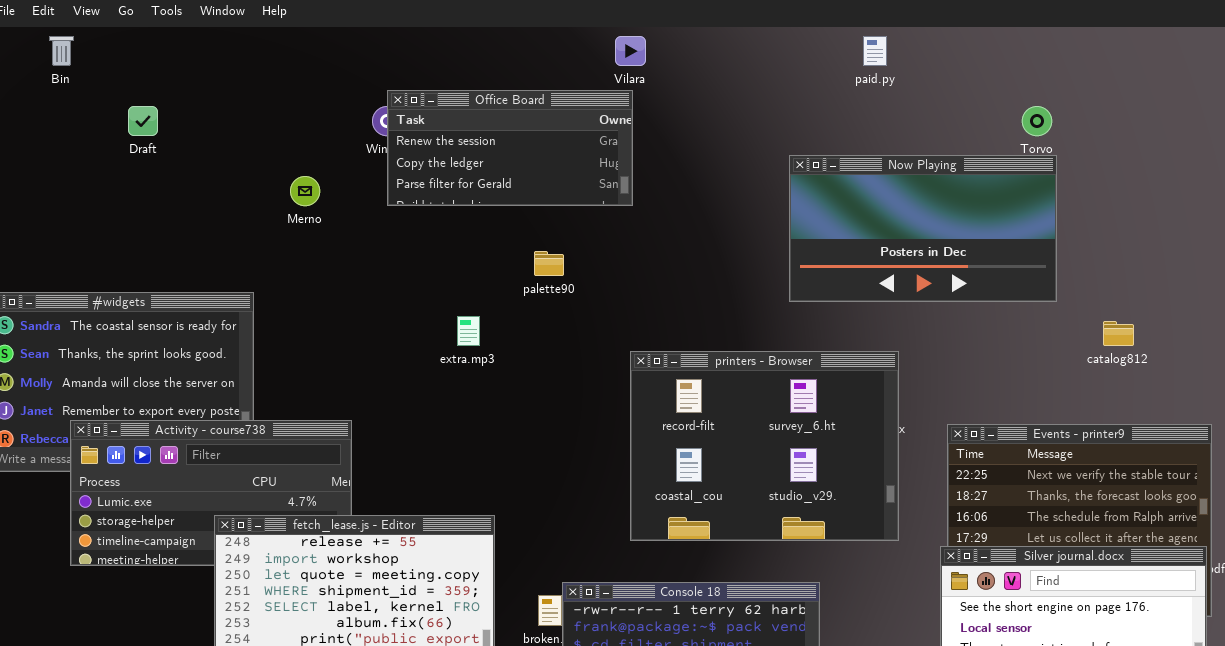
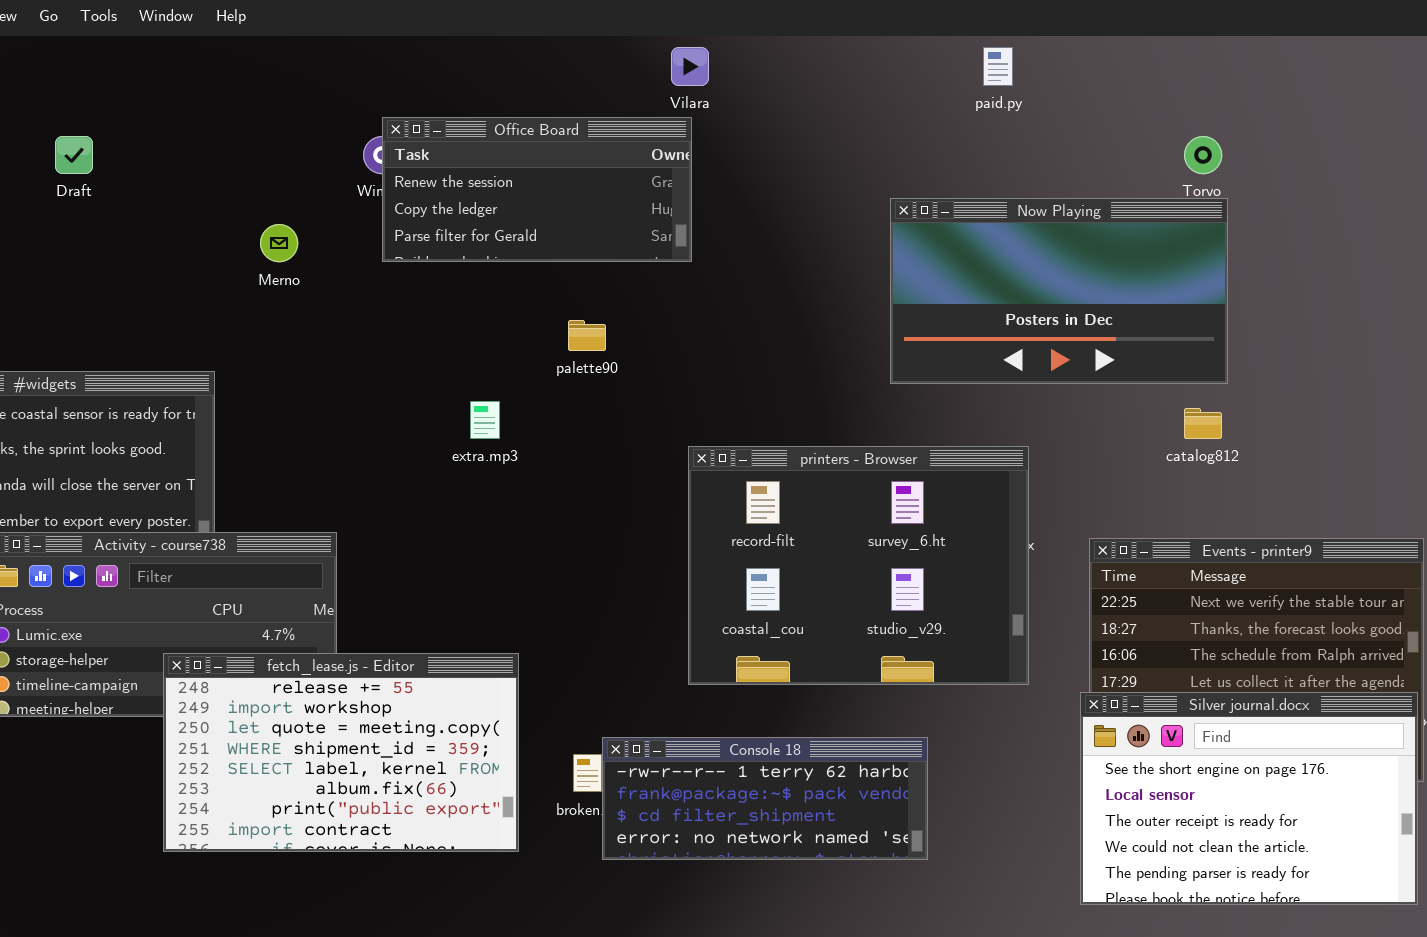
catalog812: [1103,321,1134,346] -> [1184,408,1222,439], moved

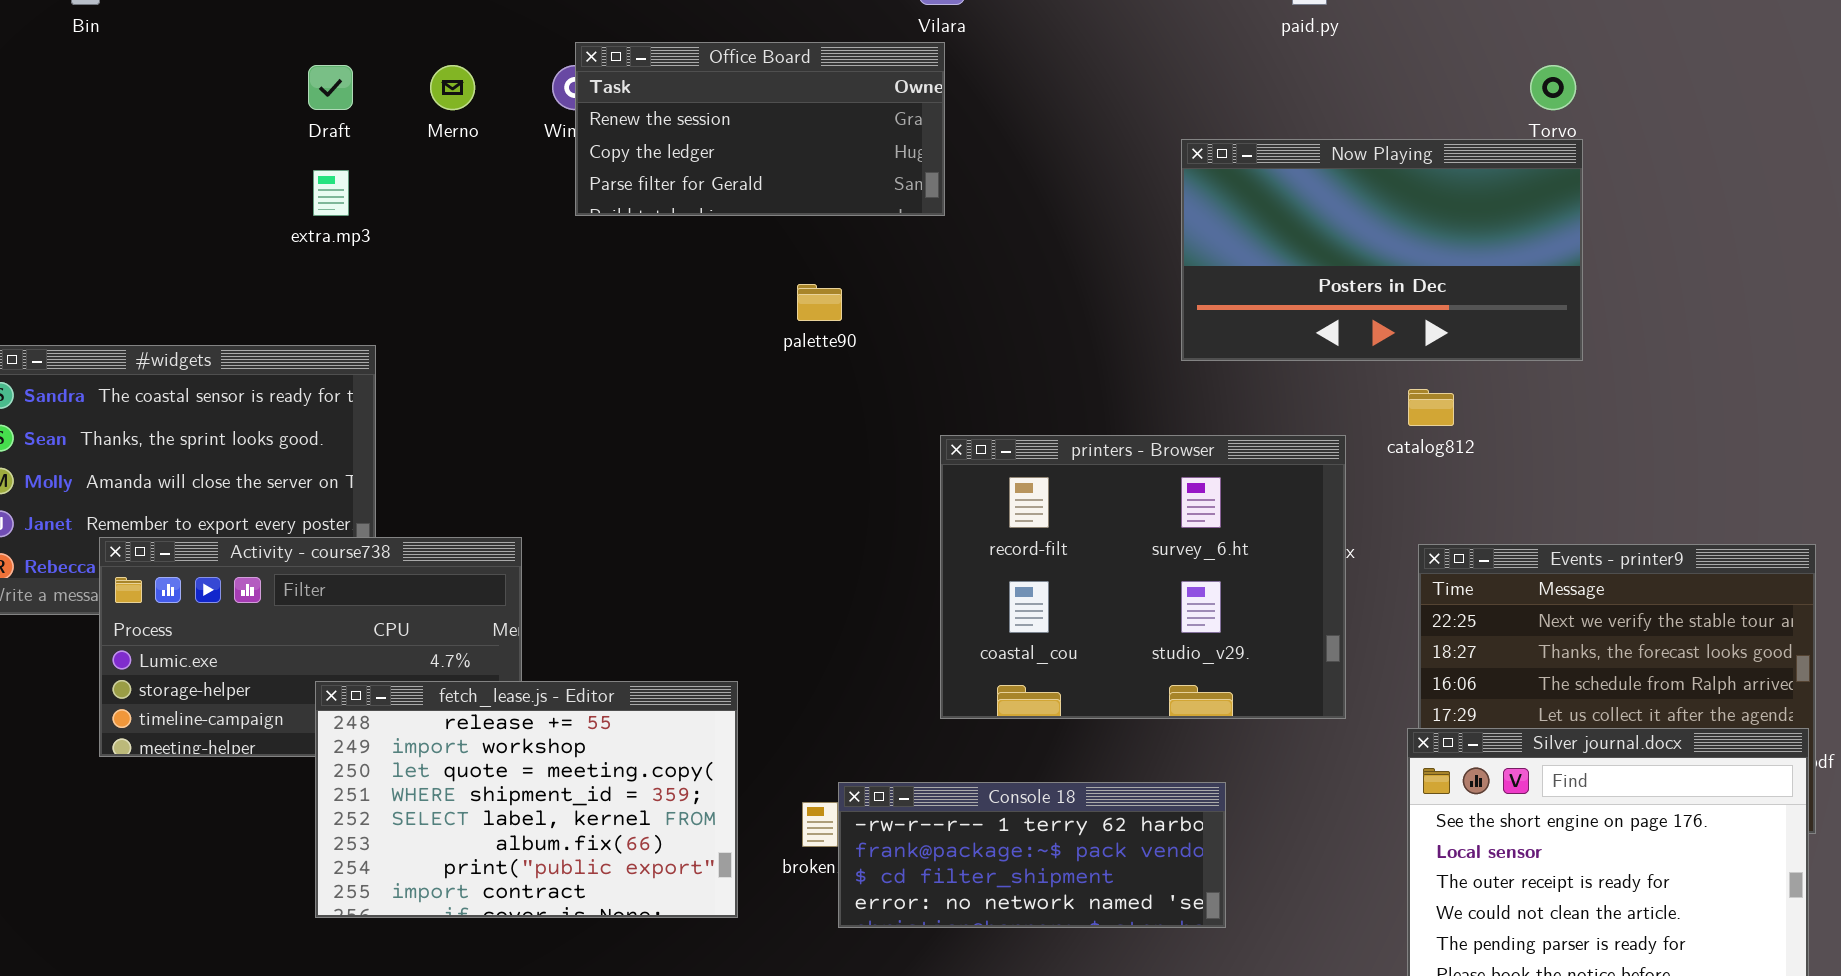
Draft: [55,136,93,174] -> [308,65,353,110], moved
Merno: [260,224,298,262] -> [430,65,475,110], moved
extra.mp3: [470,401,500,439] -> [313,170,349,216], moved
catalog812: [1184,408,1222,439] -> [1408,389,1454,426], moved

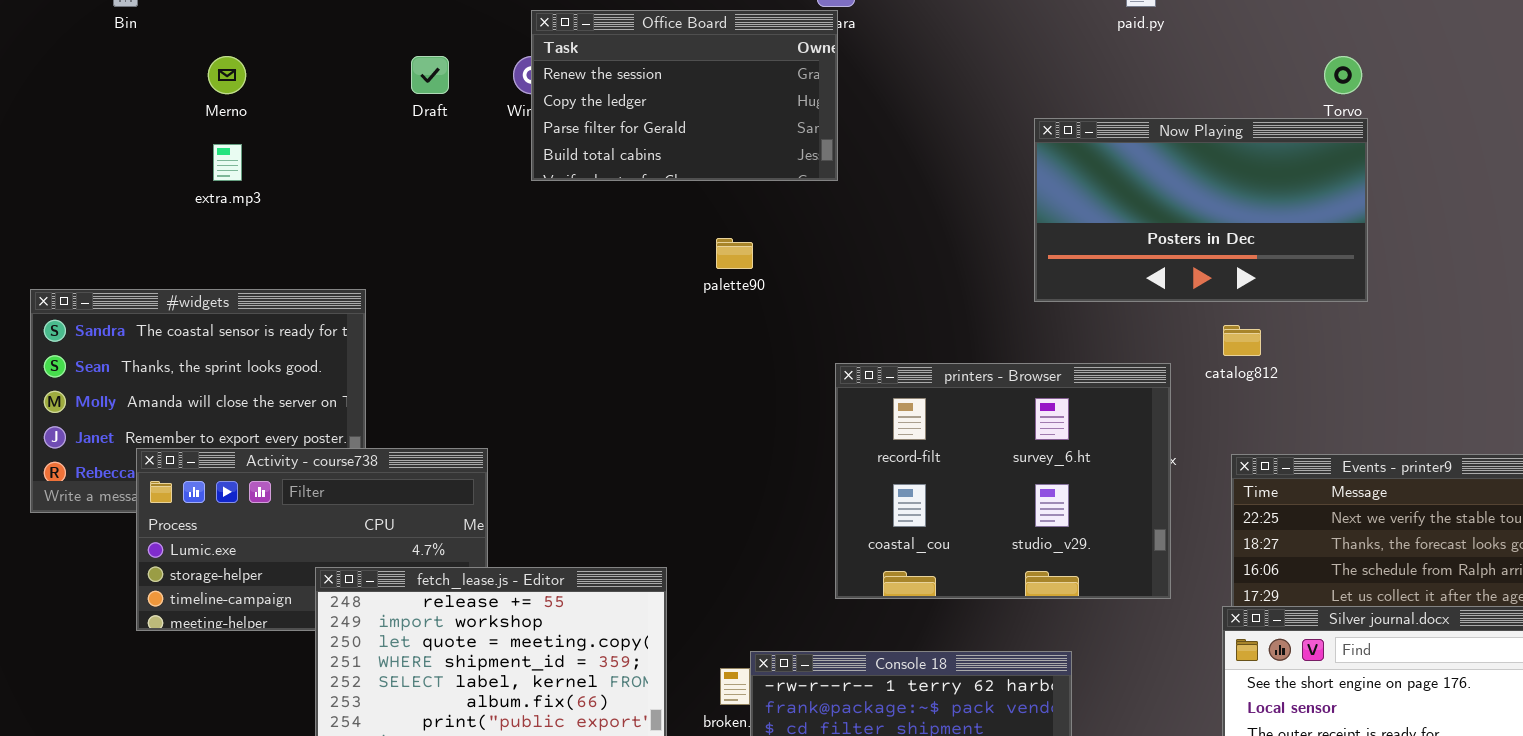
Office Board: [575,42,945,216] -> [531,10,838,181], resized
Draft: [308,65,353,110] -> [411,56,449,94], moved
Merno: [430,65,475,110] -> [208,56,246,94], moved
extra.mp3: [313,170,349,216] -> [213,144,242,181], moved

